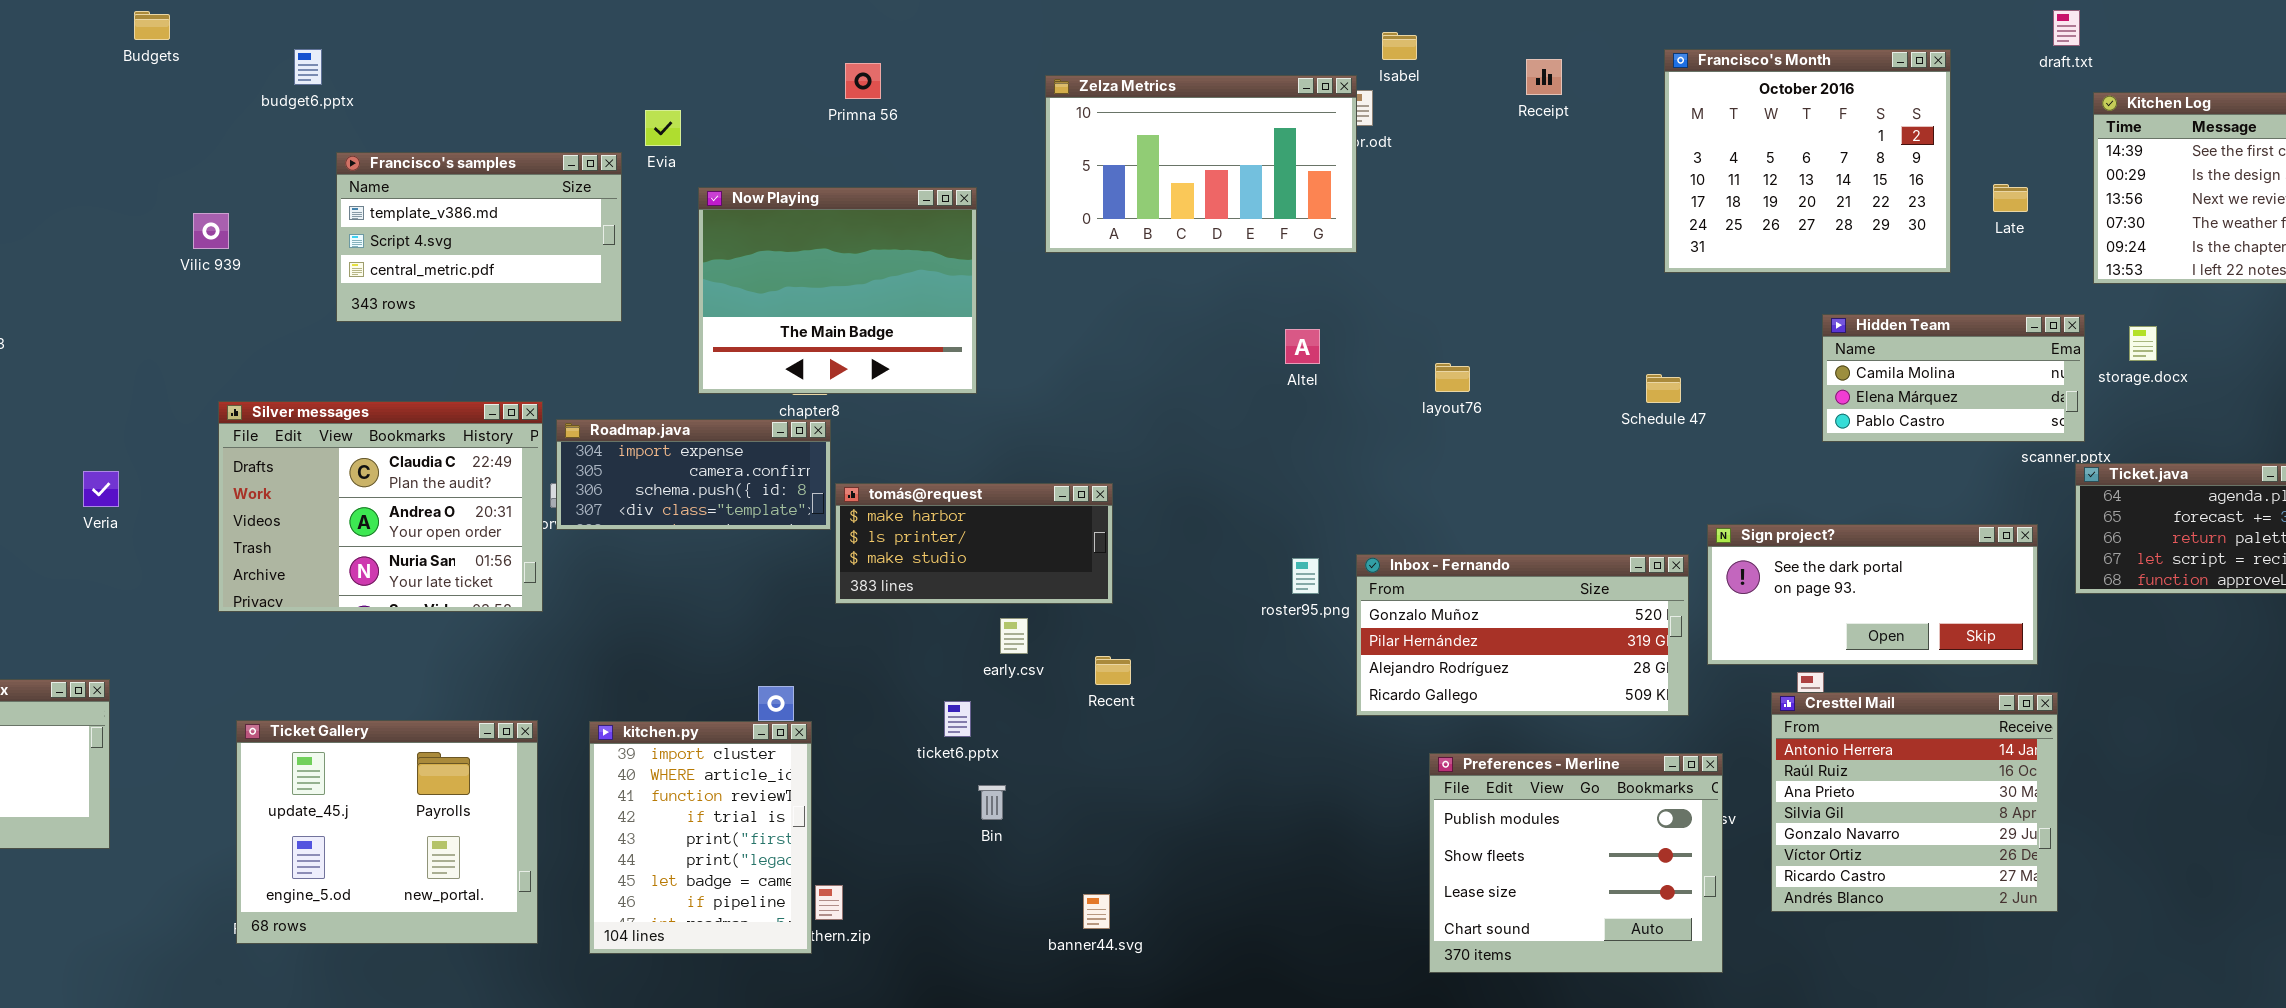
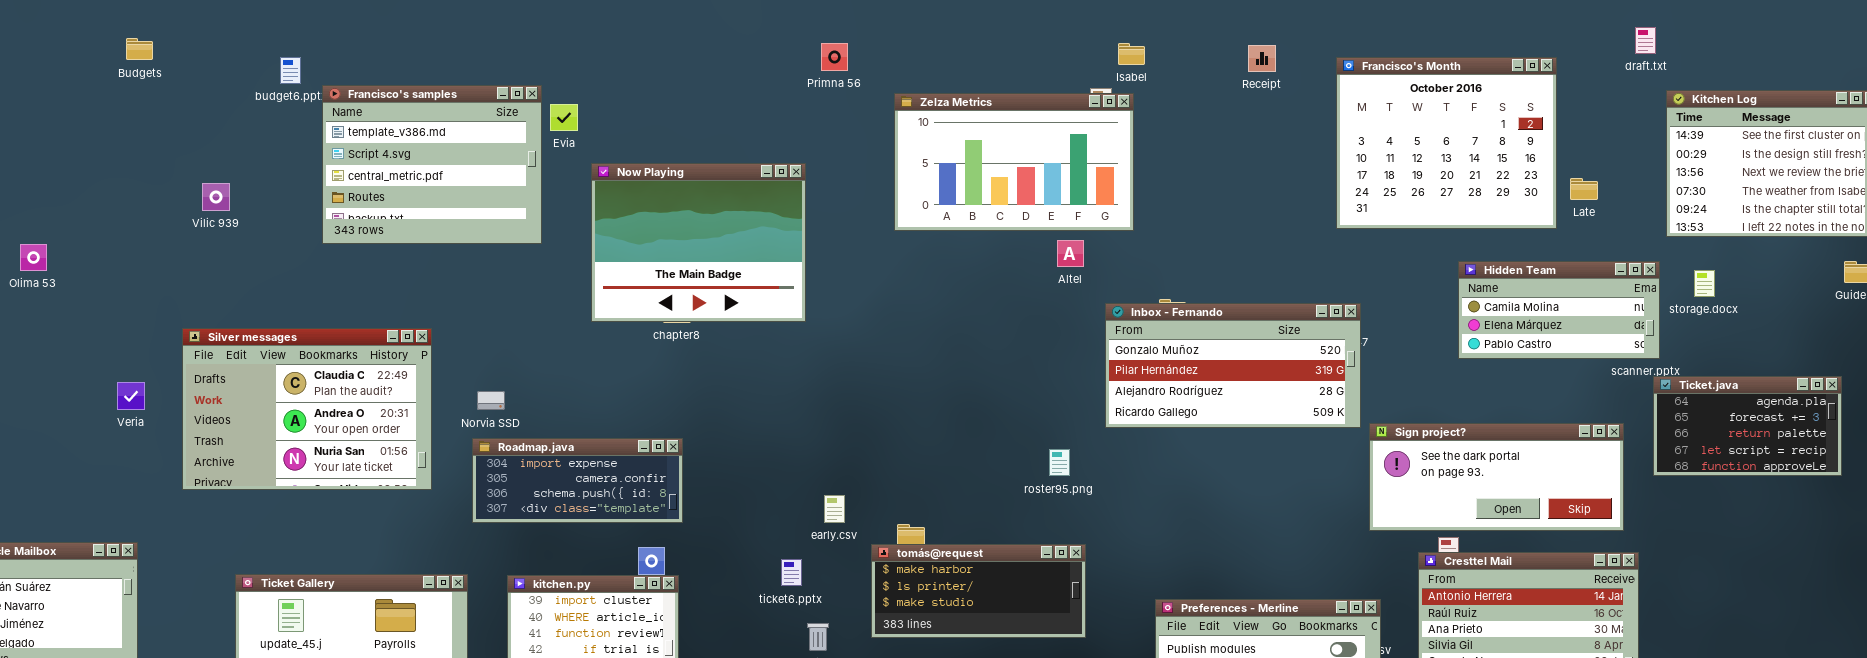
Budgets: [134,11,170,40] -> [126,38,153,60], moved
Receipt: [1526,59,1562,95] -> [1248,45,1276,72], moved
Primna 56: [845,63,881,99] -> [821,43,848,71], moved
Zelza Metrics: [1045,75,1357,253] -> [894,93,1134,231], moved
Francisco's samples: [336,152,622,322] -> [322,85,542,244], moved, resized
Late: [1993,184,2028,212] -> [1570,178,1598,200], moved
Altel: [1285,329,1320,364] -> [1057,240,1084,267], moved
Silver messages: [218,401,543,612] -> [182,328,432,490], moved
Roadmap.java: [556,419,831,530] -> [472,438,683,523], moved
tomás@request: [835,483,1113,604] -> [871,544,1086,638], moved
Inbox - Fernando: [1356,554,1689,716] -> [1105,303,1361,428], moved

